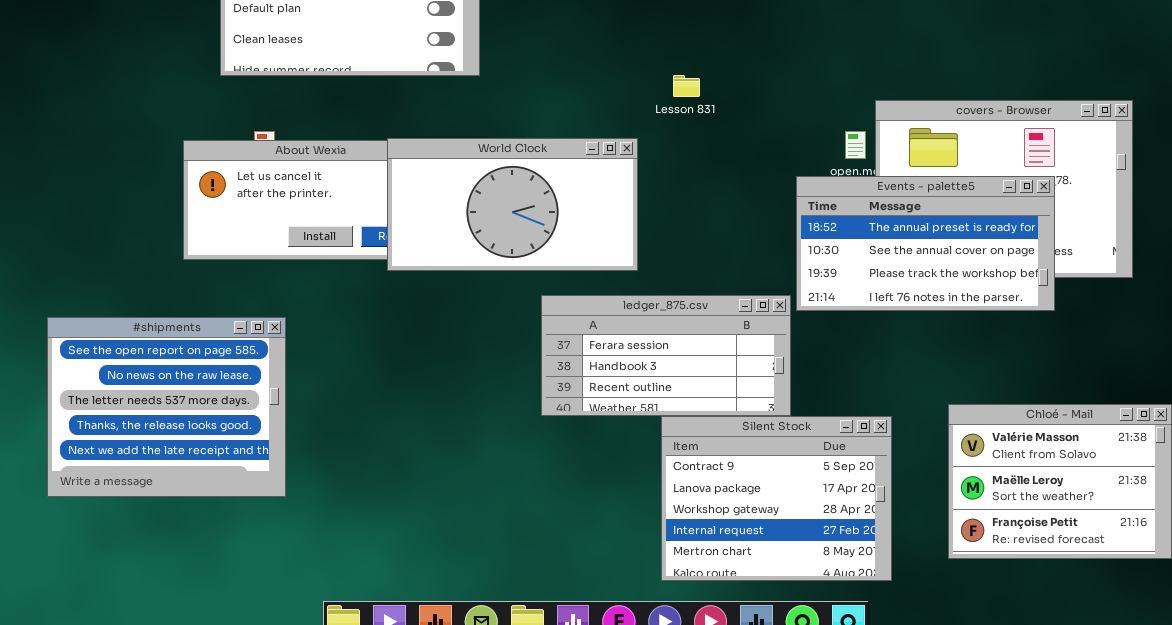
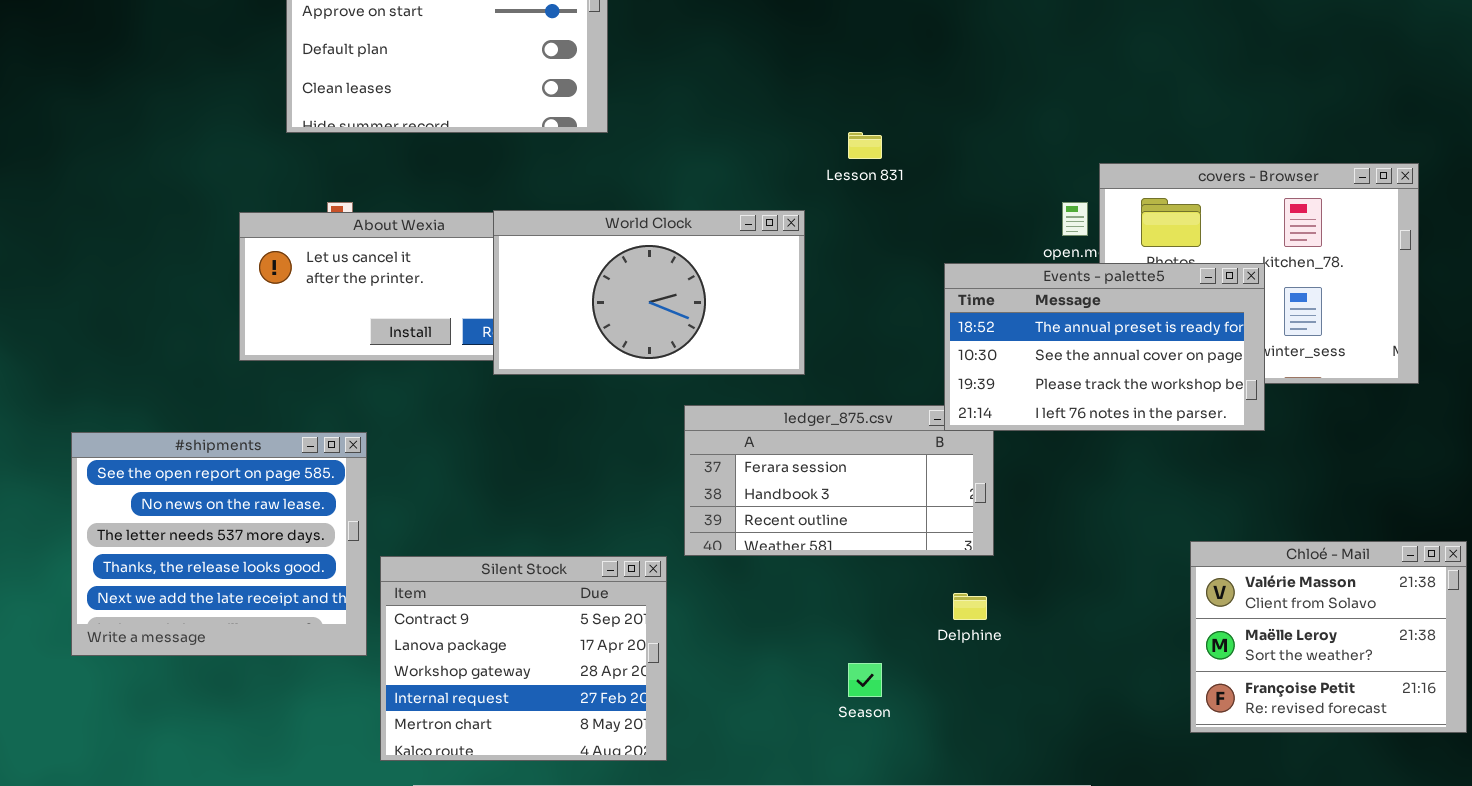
Events - palette5: [796,176,1055,311] -> [944,263,1265,431], moved
Silent Stock: [661,416,892,581] -> [380,556,667,761], moved

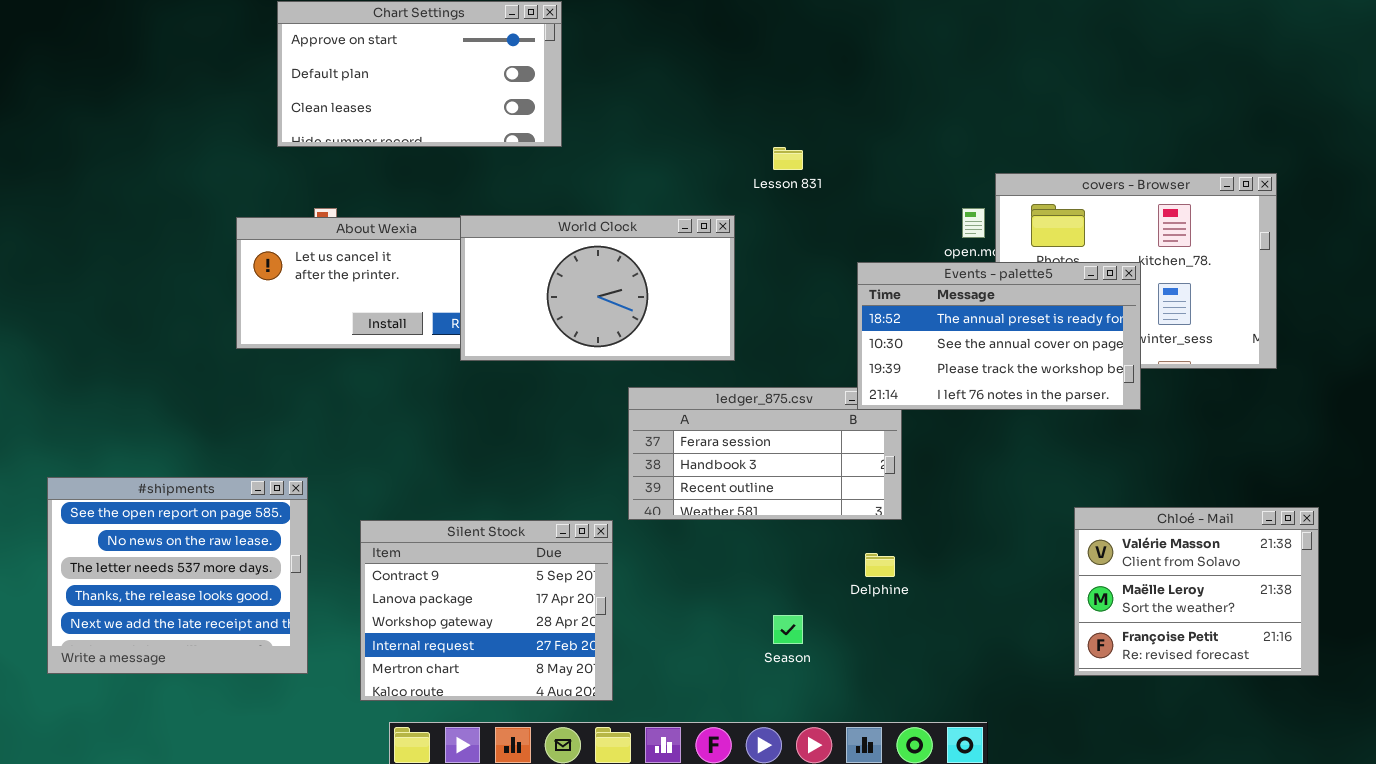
#shipments: [71,432,367,656] -> [47,477,308,674], moved

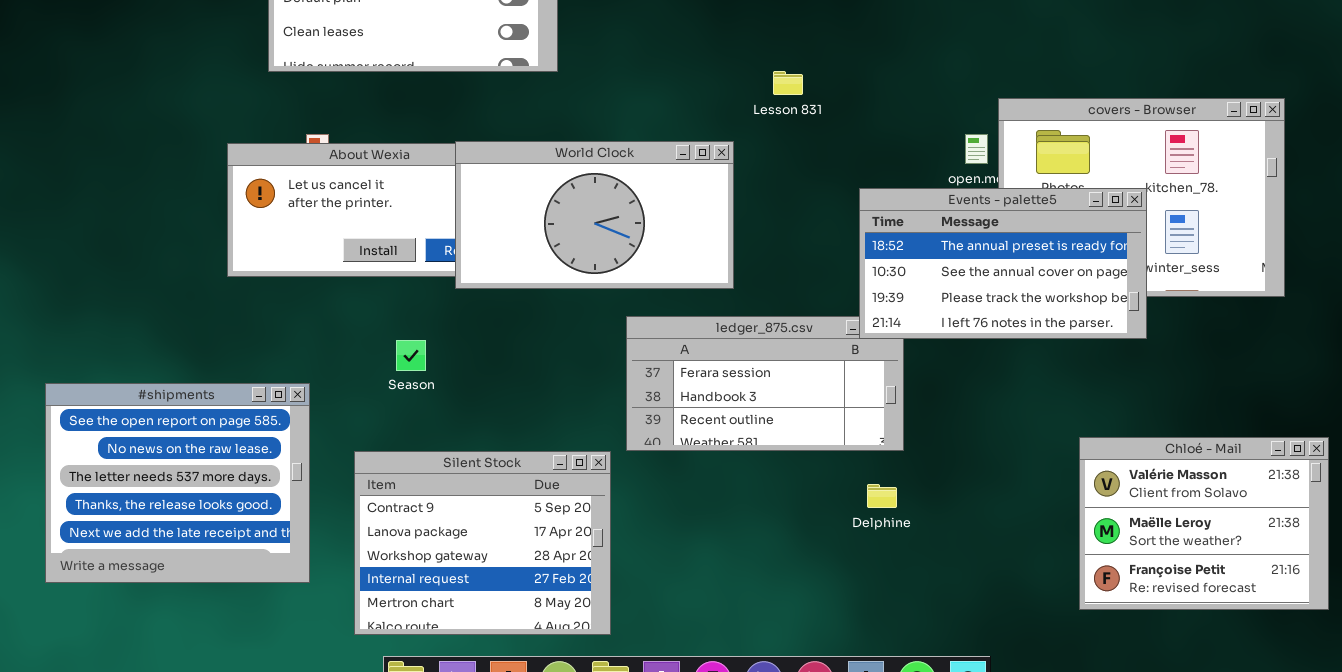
#shipments: [47,477,308,674] -> [45,383,310,583], moved
Season: [773,615,803,644] -> [396,340,426,371], moved

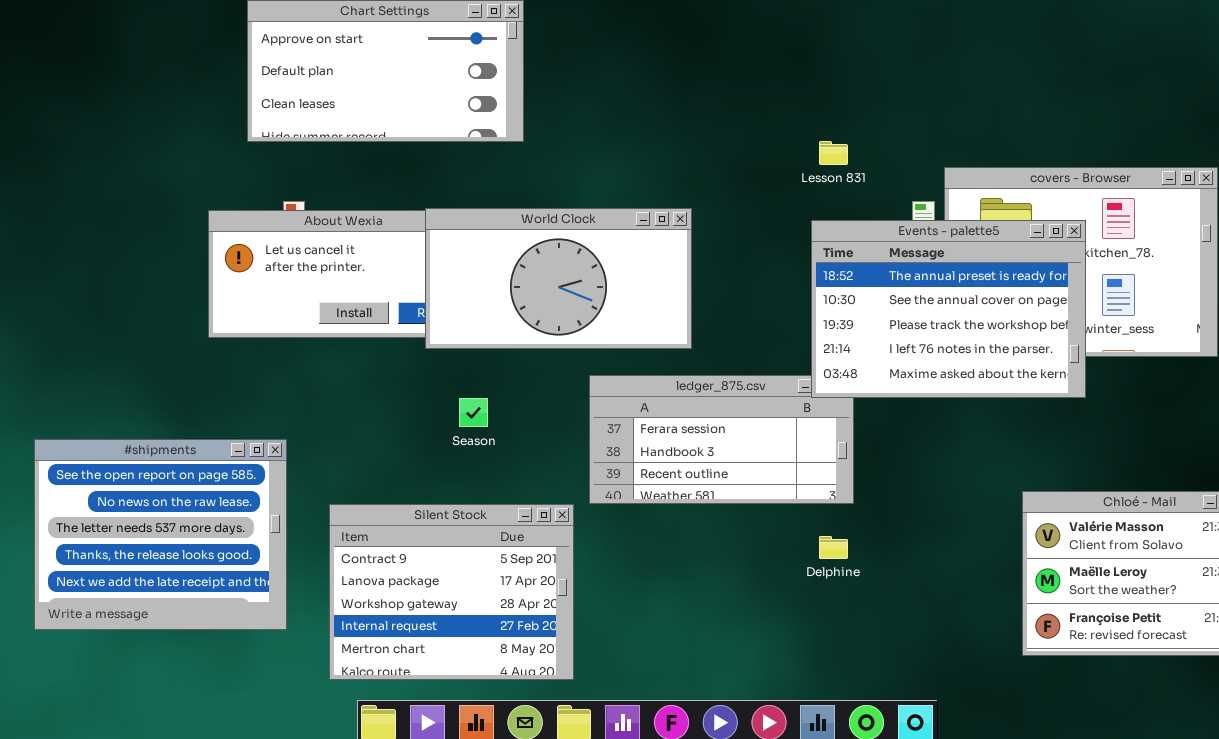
Lesson 831: [773,71,803,95] -> [819,141,848,165], moved
Events - palette5: [859,188,1147,339] -> [811,220,1086,398], resized
Season: [396,340,426,371] -> [459,398,488,427], moved

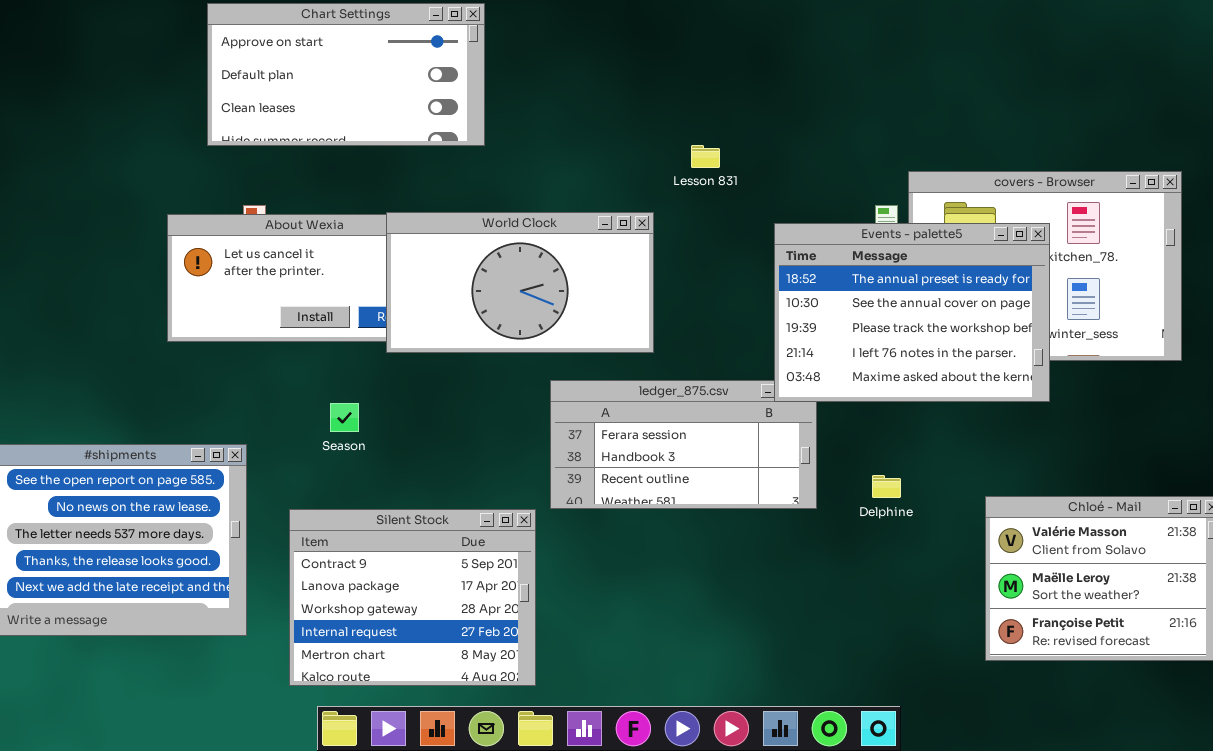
Lesson 831: [819,141,848,165] -> [691,145,720,168], moved
Season: [459,398,488,427] -> [330,403,359,432], moved
Delphine: [819,536,848,559] -> [872,475,901,498], moved

